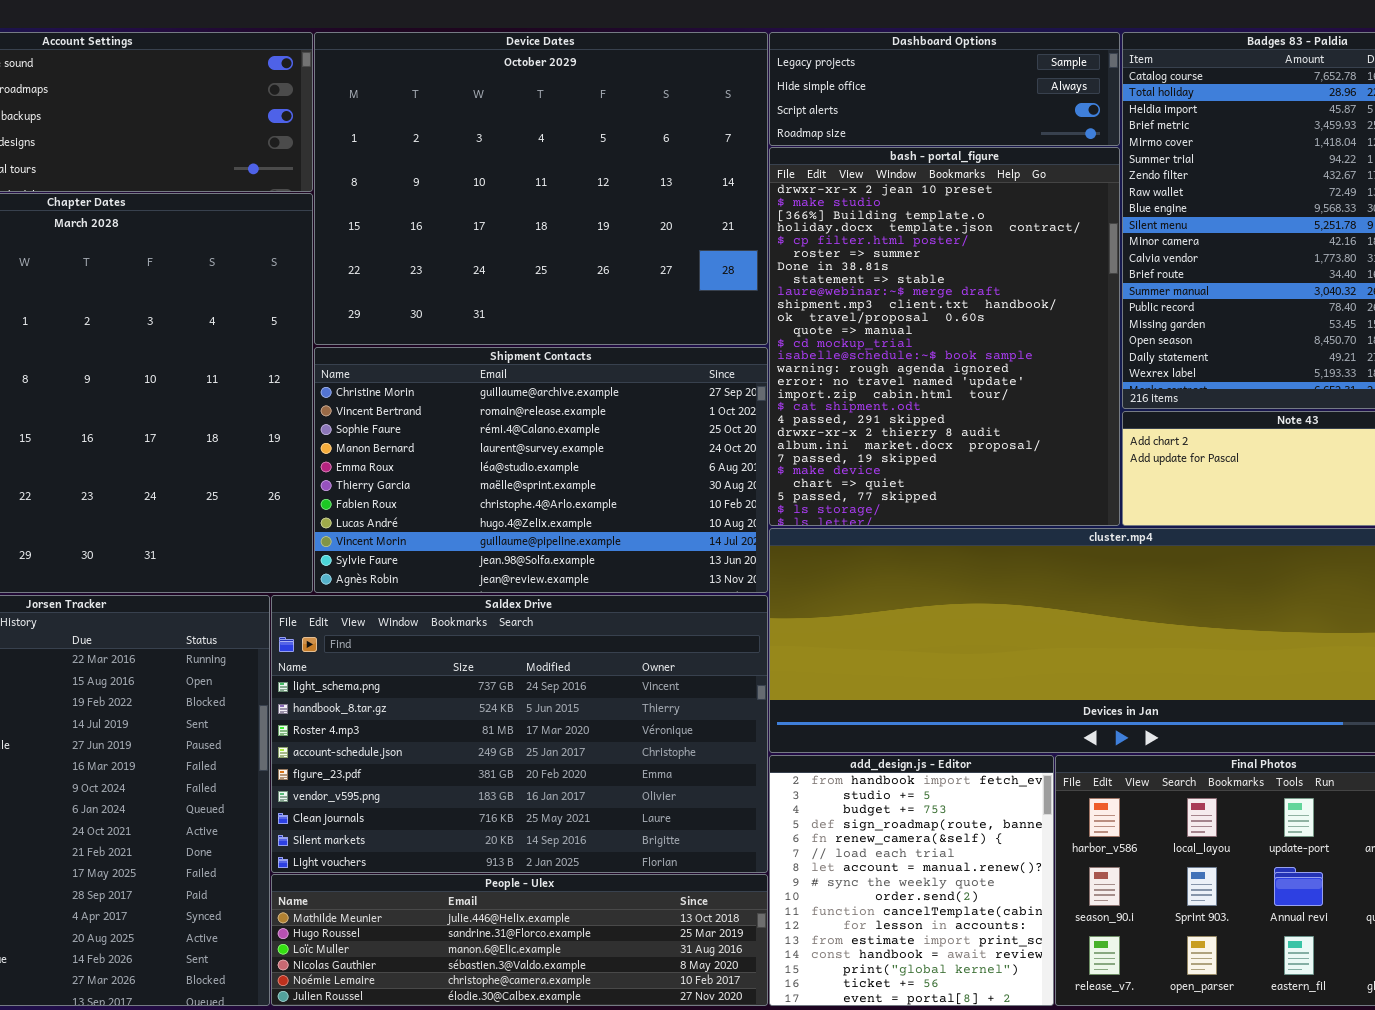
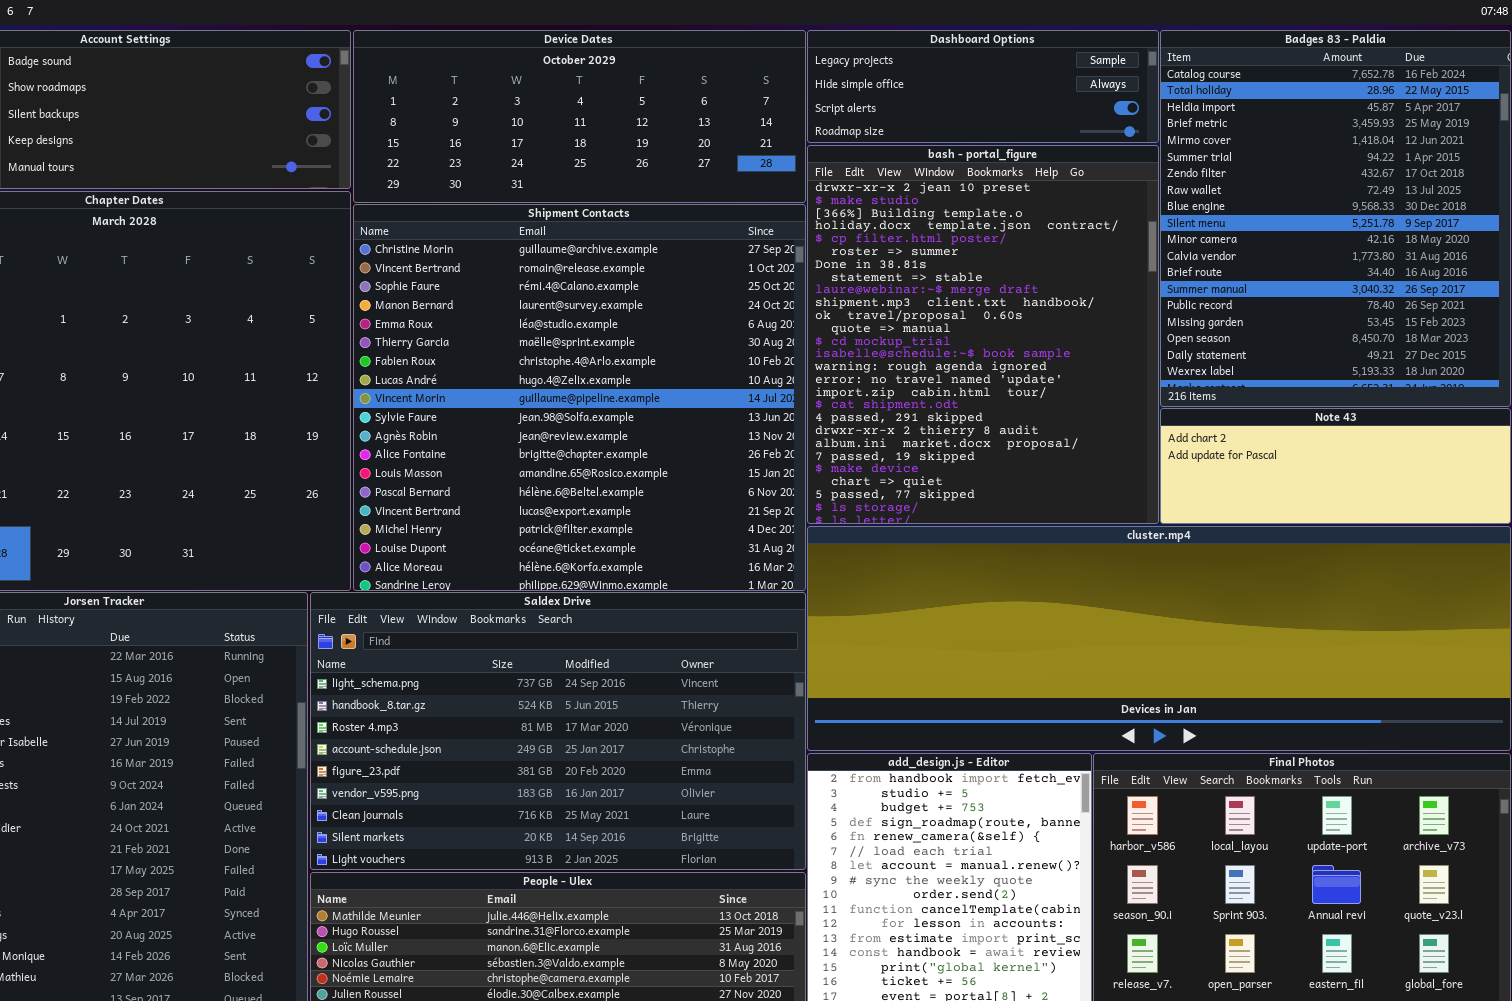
Device Dates: [314,32,768,345] -> [353,30,806,203], resized
Shipment Contacts: [314,347,768,593] -> [353,204,806,591], resized

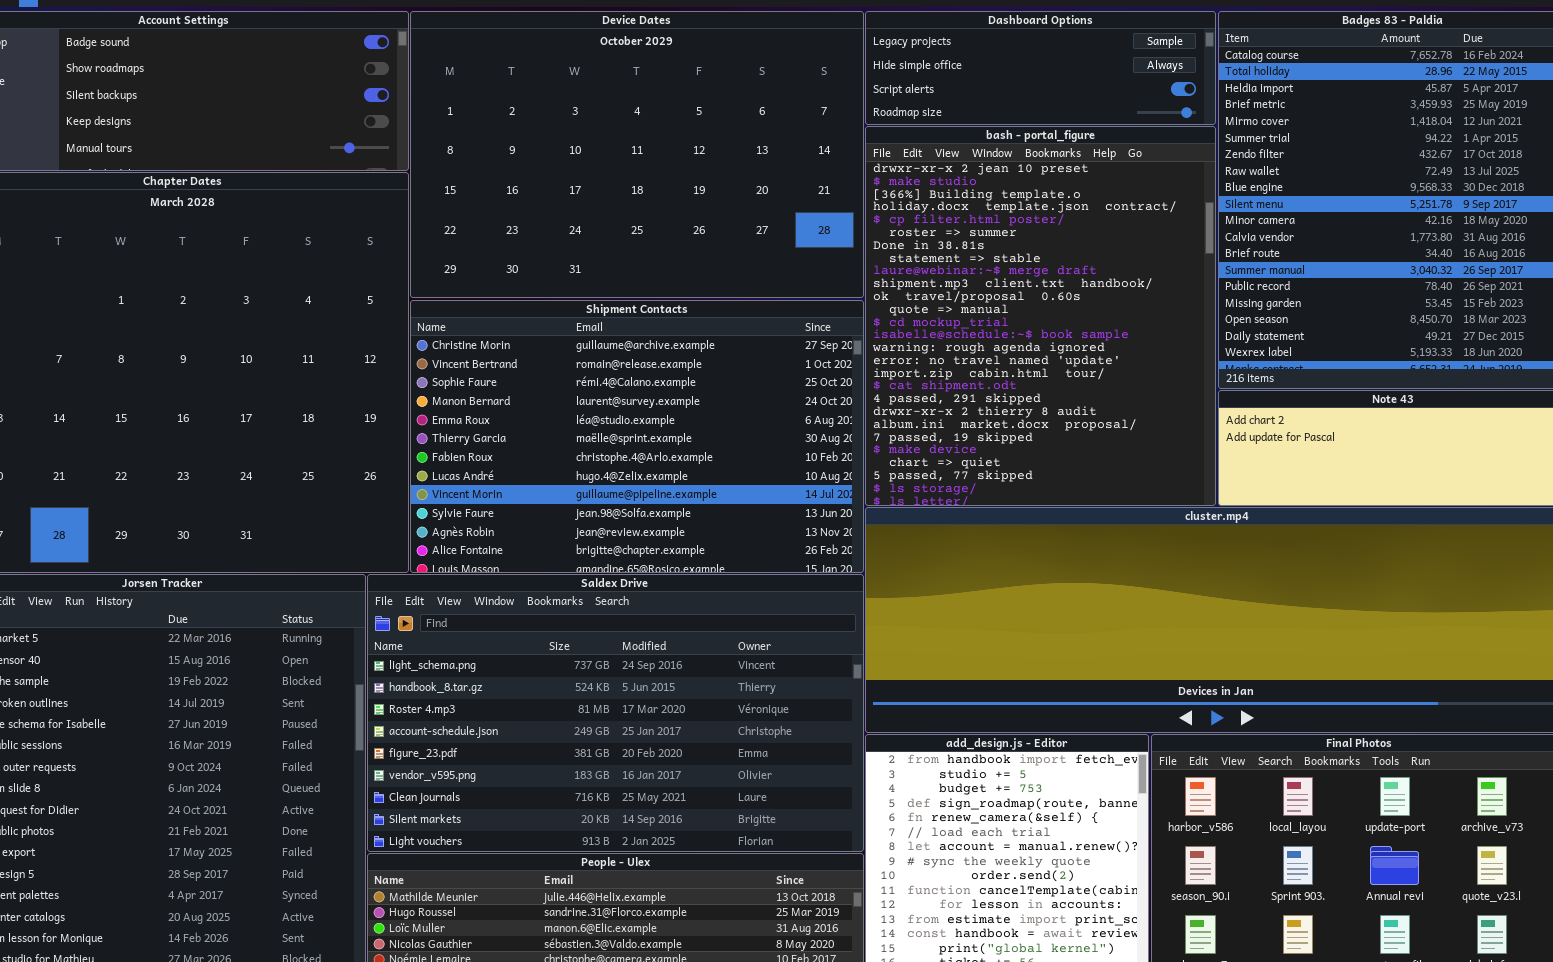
Device Dates: [353,30,806,203] -> [410,11,864,298], resized
Shipment Contacts: [353,204,806,591] -> [410,300,864,573], resized

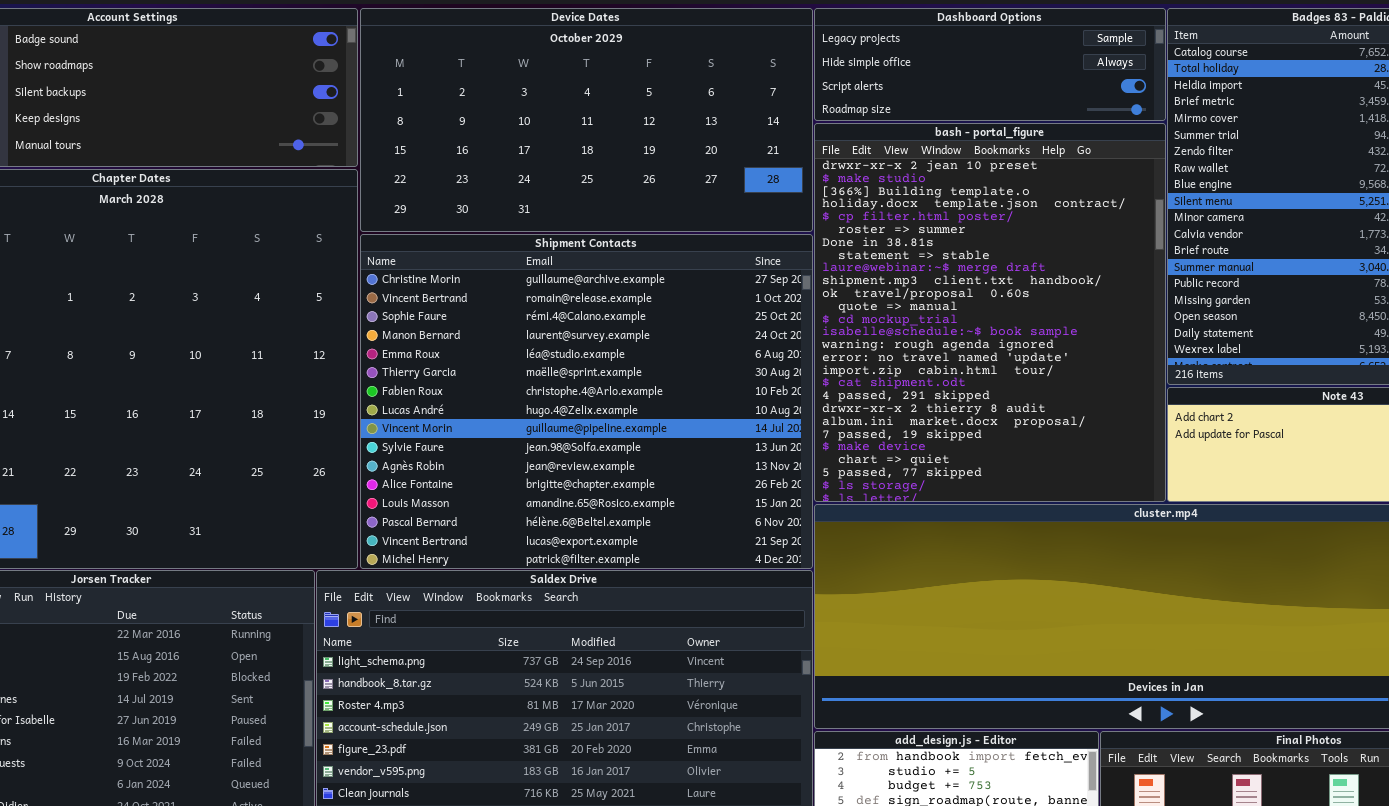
Device Dates: [410,11,864,298] -> [360,8,813,232], resized
Shipment Contacts: [410,300,864,573] -> [360,234,813,569], resized

